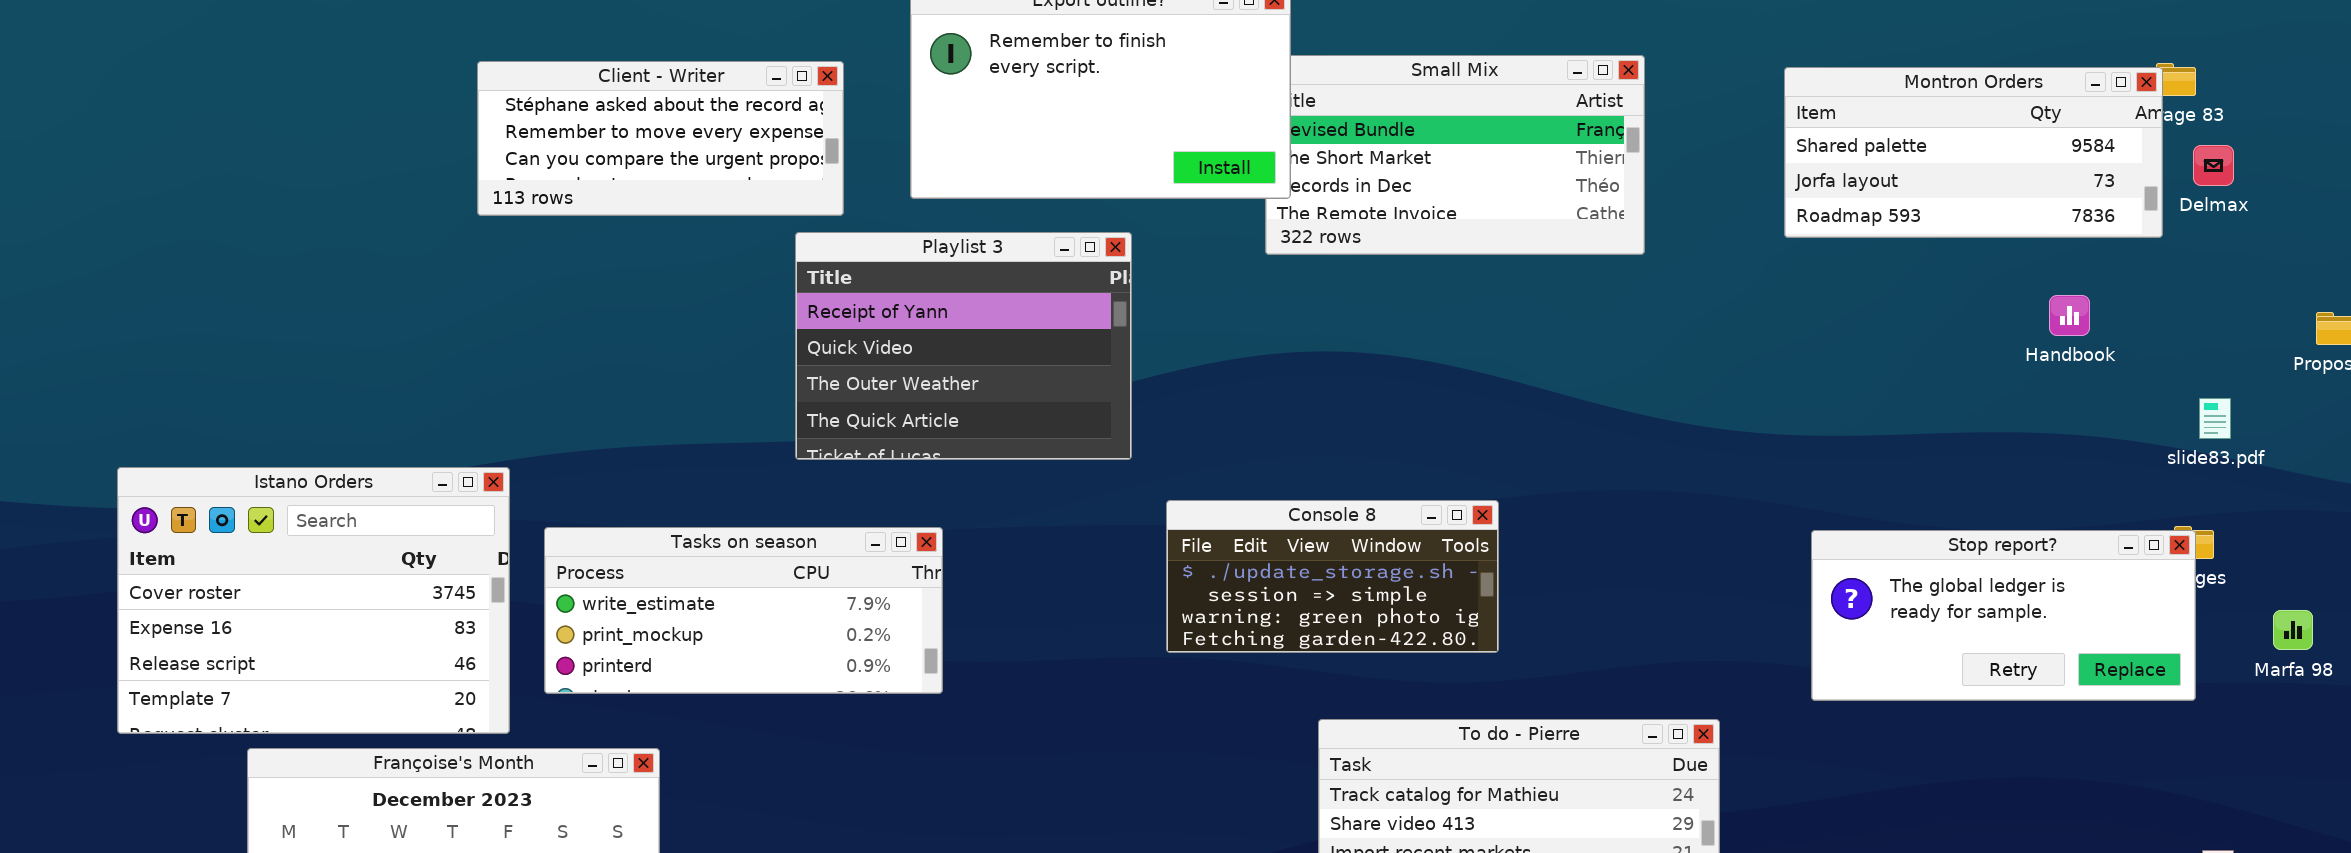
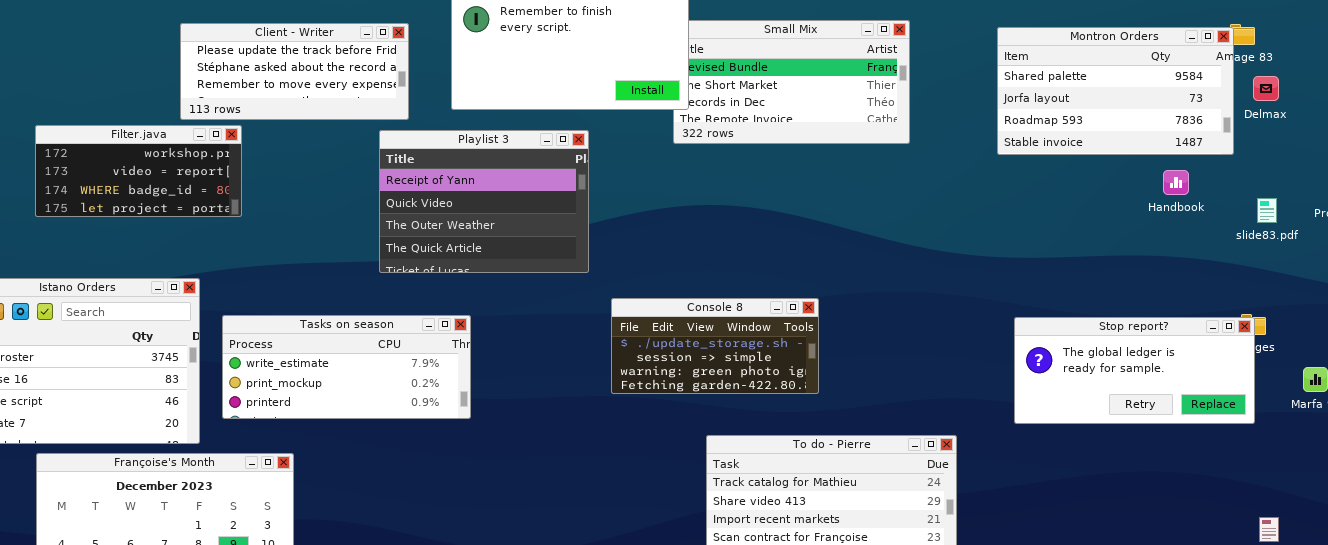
Client - Writer: [477,61,844,216] -> [180,23,409,120], scrolled up 1 row
Montron Orders: [1784,67,2163,238] -> [997,27,1234,155], resized
Filter.java: none -> [35,125,242,217], opened
slide83.pdf: [2199,398,2231,439] -> [1257,198,1277,223], moved

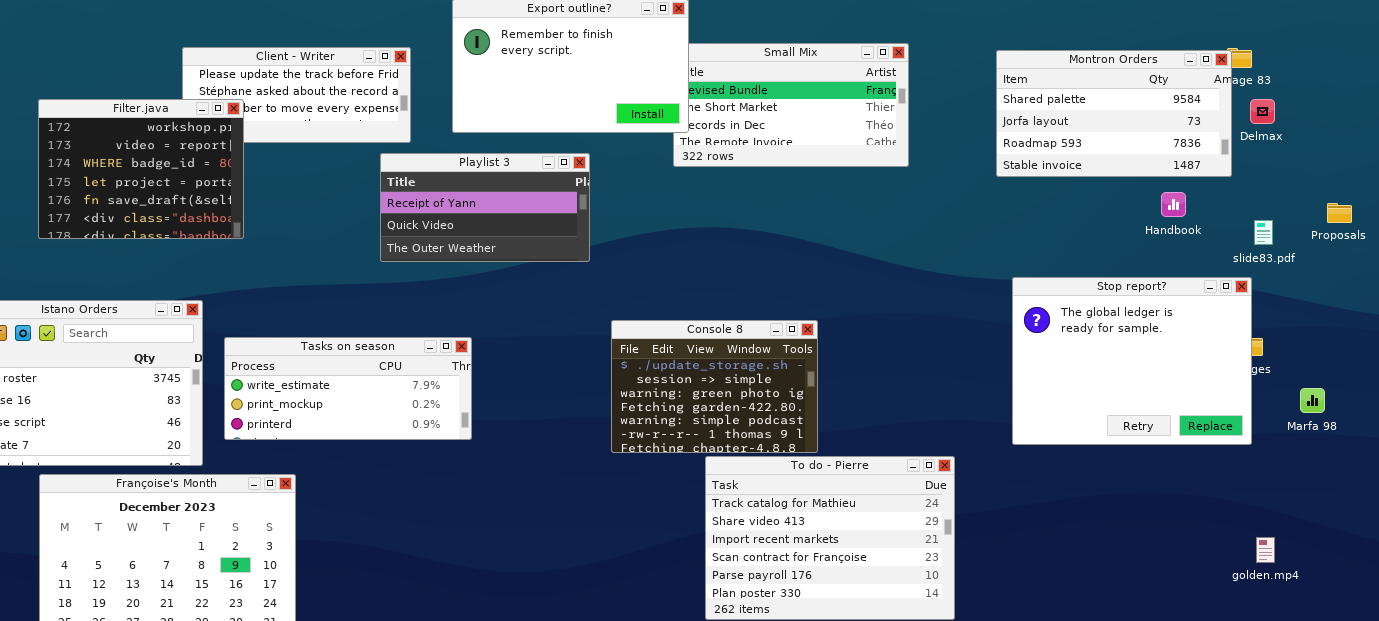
Filter.java: [35,125,242,217] -> [38,99,244,239], resized
Playlist 3: [379,130,589,273] -> [380,153,590,262], resized
Console 8: [611,298,819,394] -> [611,320,818,453], resized
Stop report?: [1014,317,1255,424] -> [1012,277,1252,445], resized

